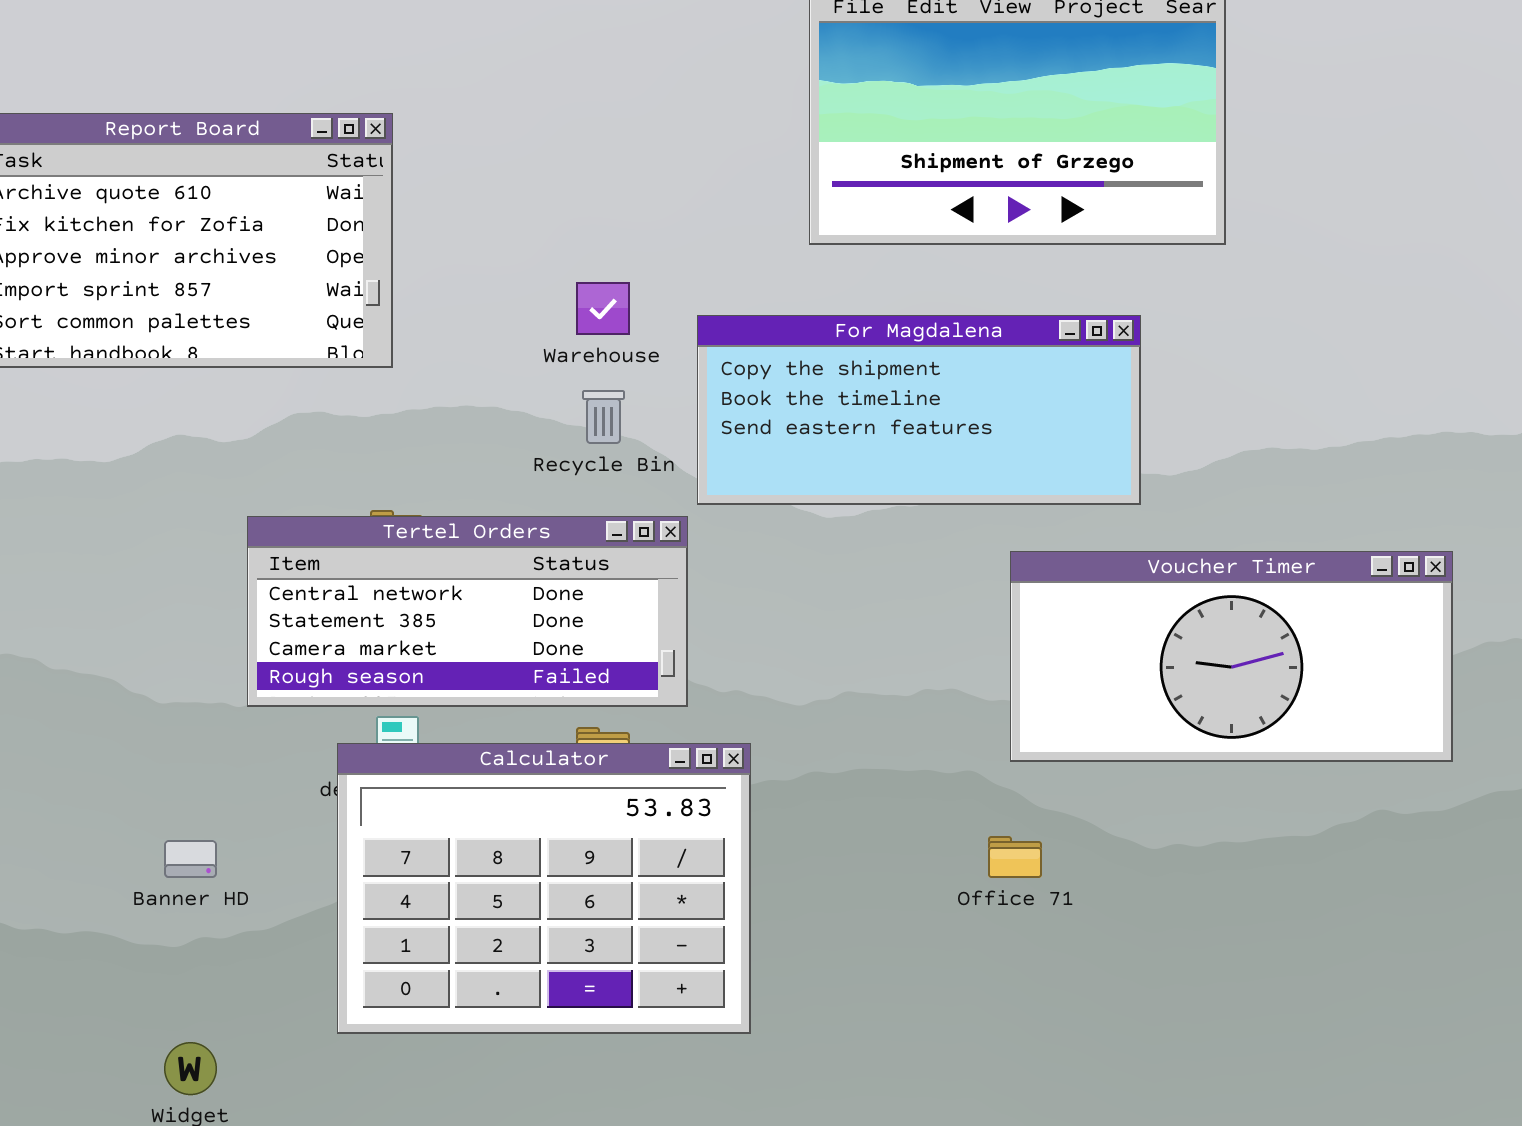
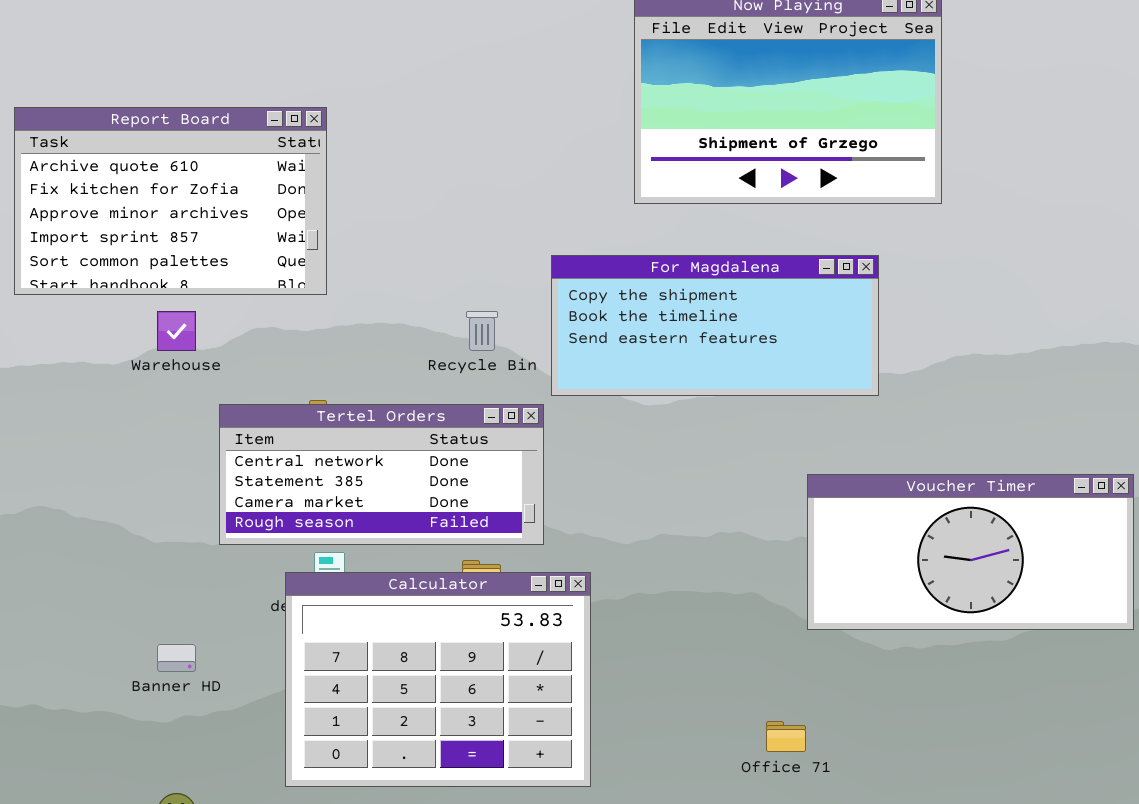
Warehouse: [576,282,630,335] -> [157,311,196,351], moved
Voucher Timer: [1010,551,1453,762] -> [807,474,1134,630], moved
Office 71: [988,836,1042,878] -> [766,721,806,752], moved

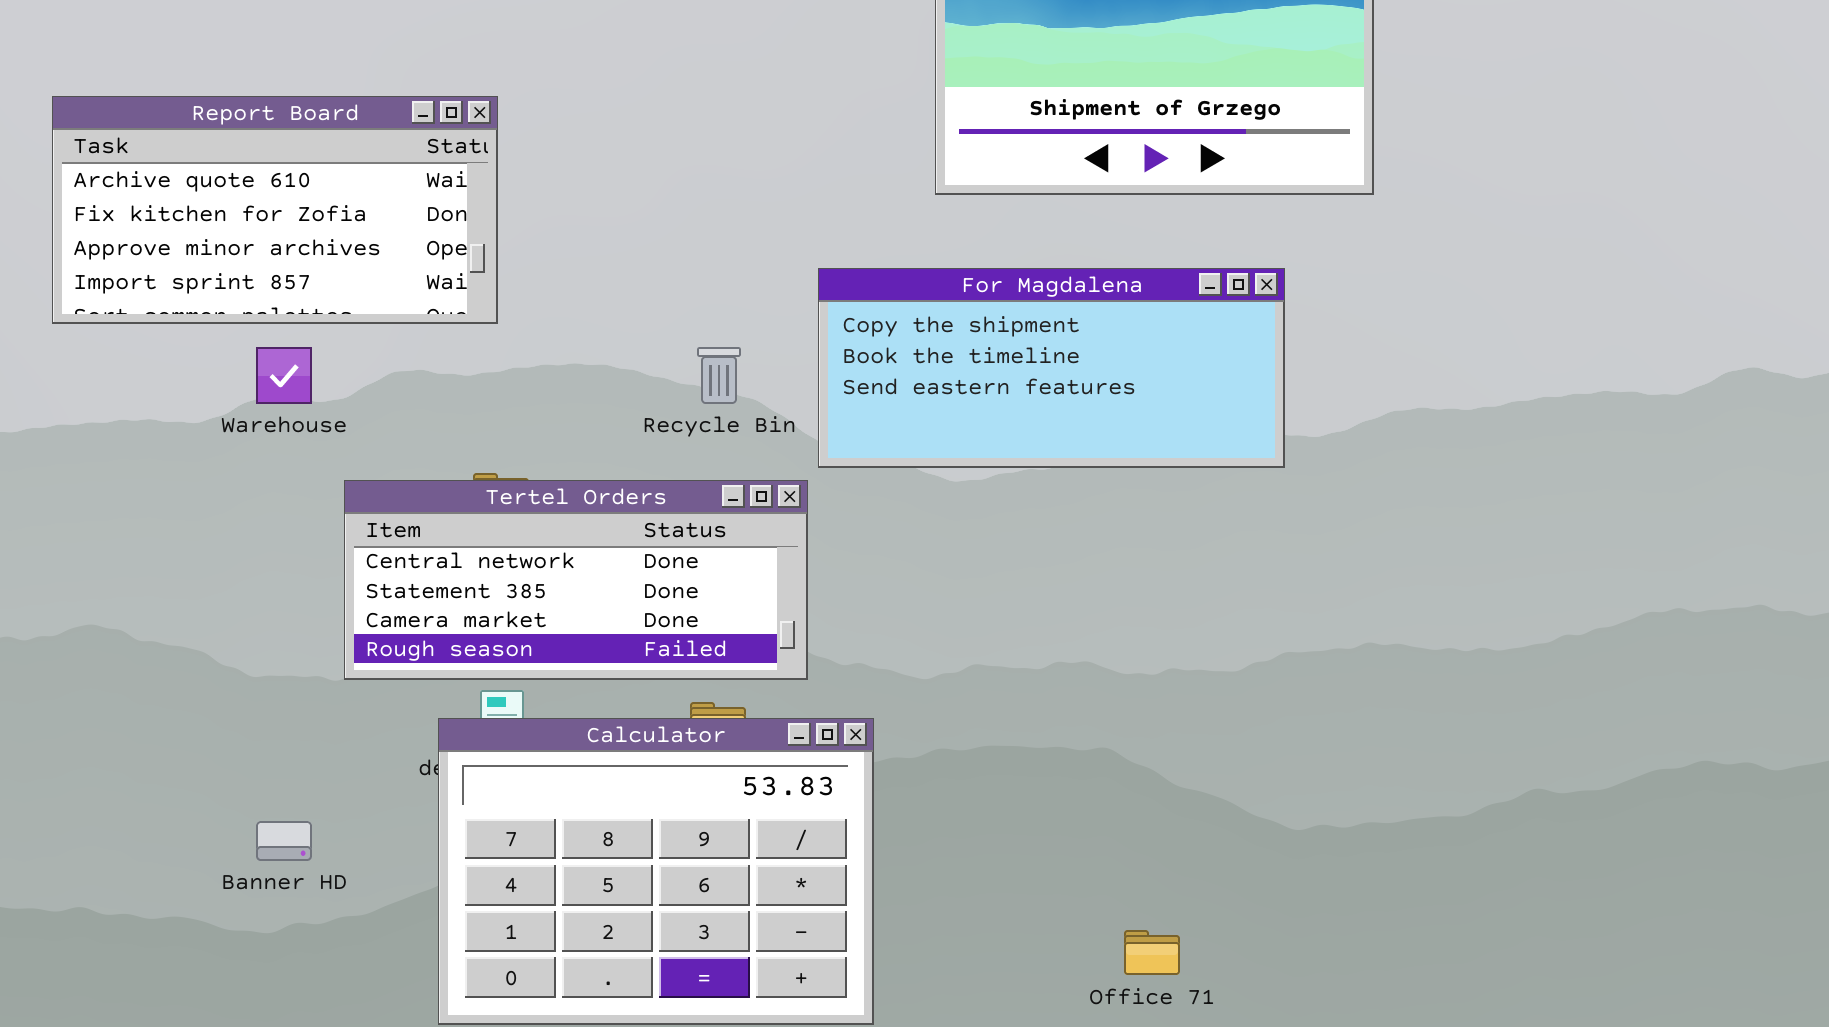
Report Board: [14,107,327,295] -> [52,96,498,324], resized
Voucher Timer: [807,474,1134,630] -> none, closed

